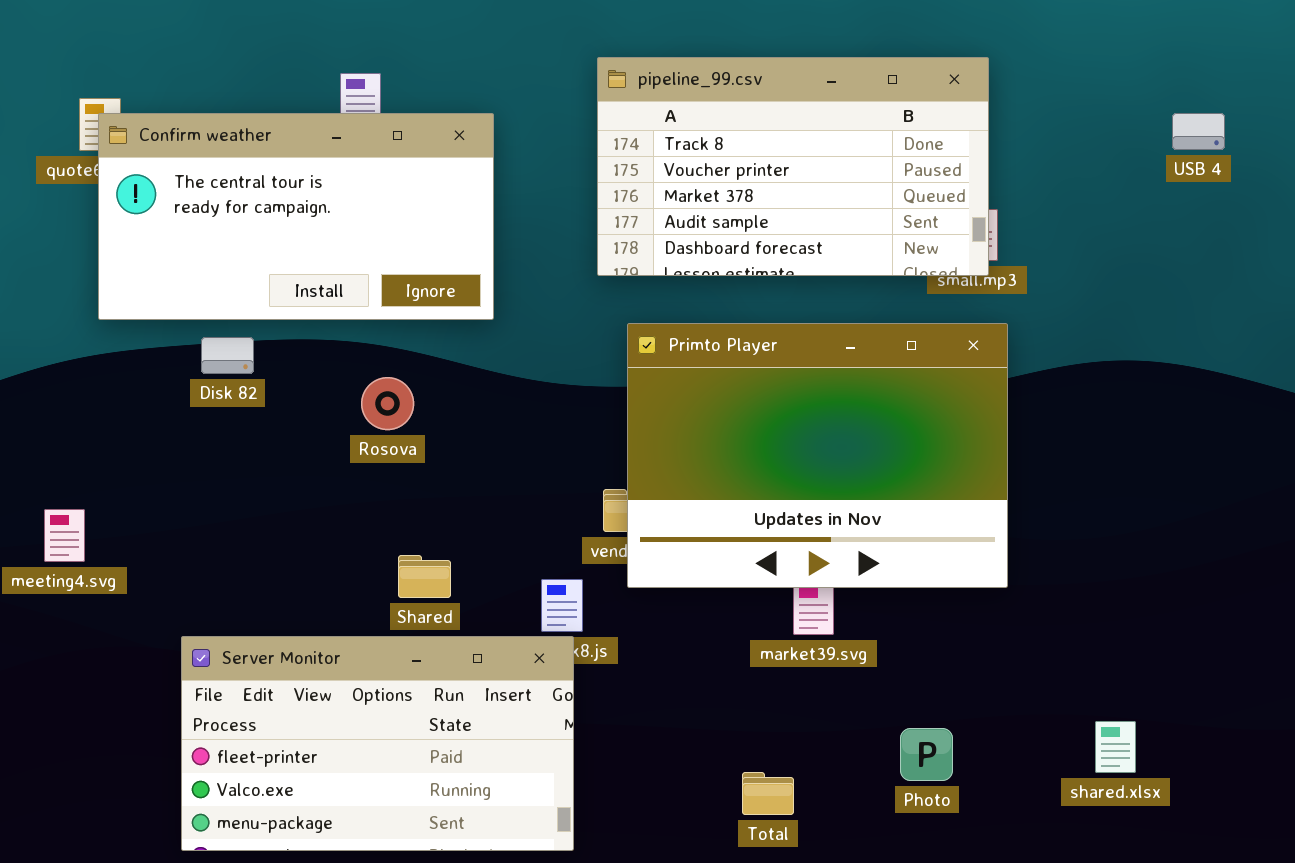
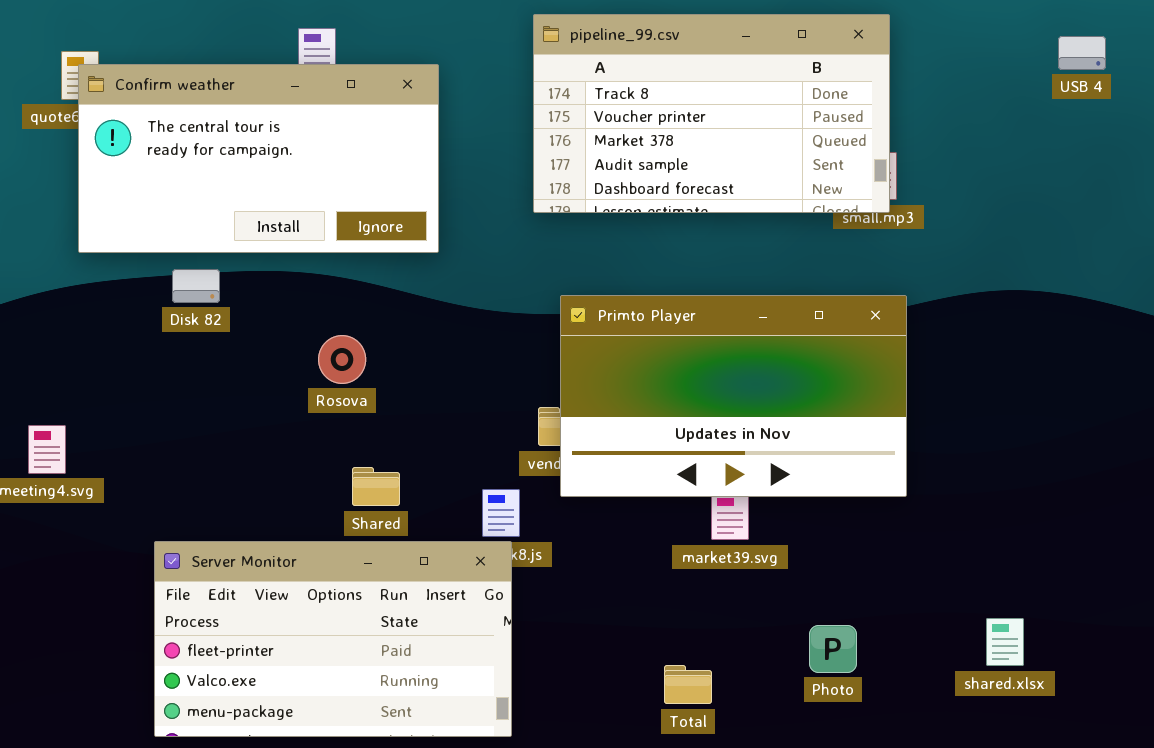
USB 4: [1172,113,1225,150] -> [1058,36,1106,70], moved
Primto Player: [627,323,1008,588] -> [560,295,907,497], resized
Rosova: [361,377,414,430] -> [318,335,366,384], moved

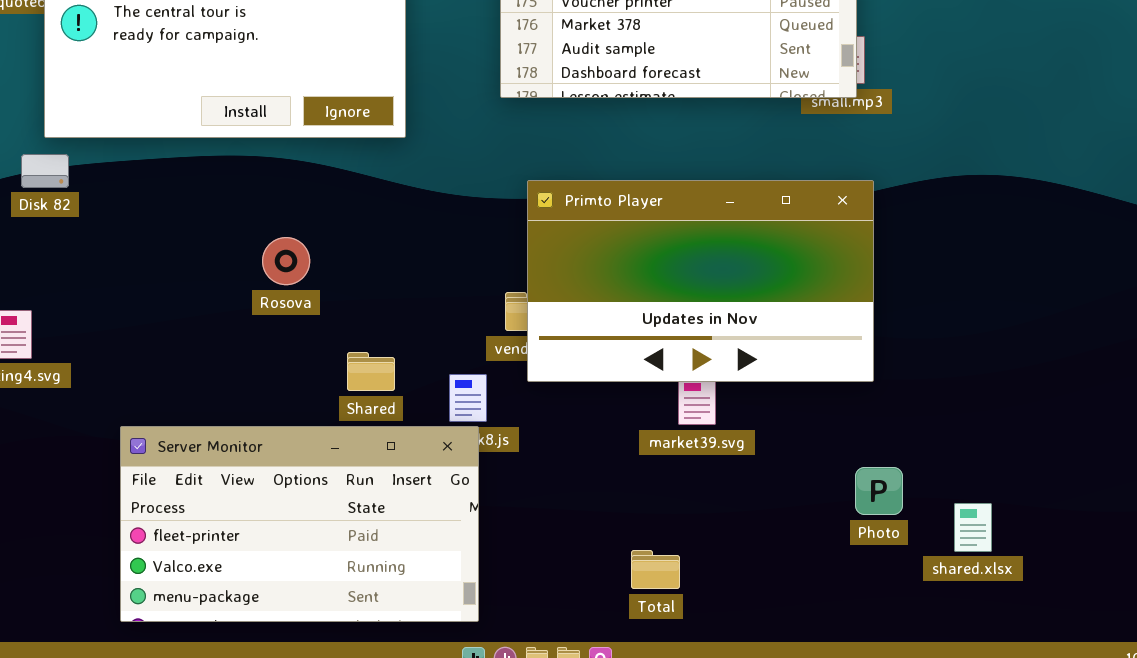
Disk 82: [172,269,220,303] -> [21,154,69,188], moved
Rosova: [318,335,366,384] -> [262,237,310,285], moved
Shared: [352,467,400,506] -> [347,352,395,391], moved
Photo: [809,625,857,673] -> [855,467,903,515], moved

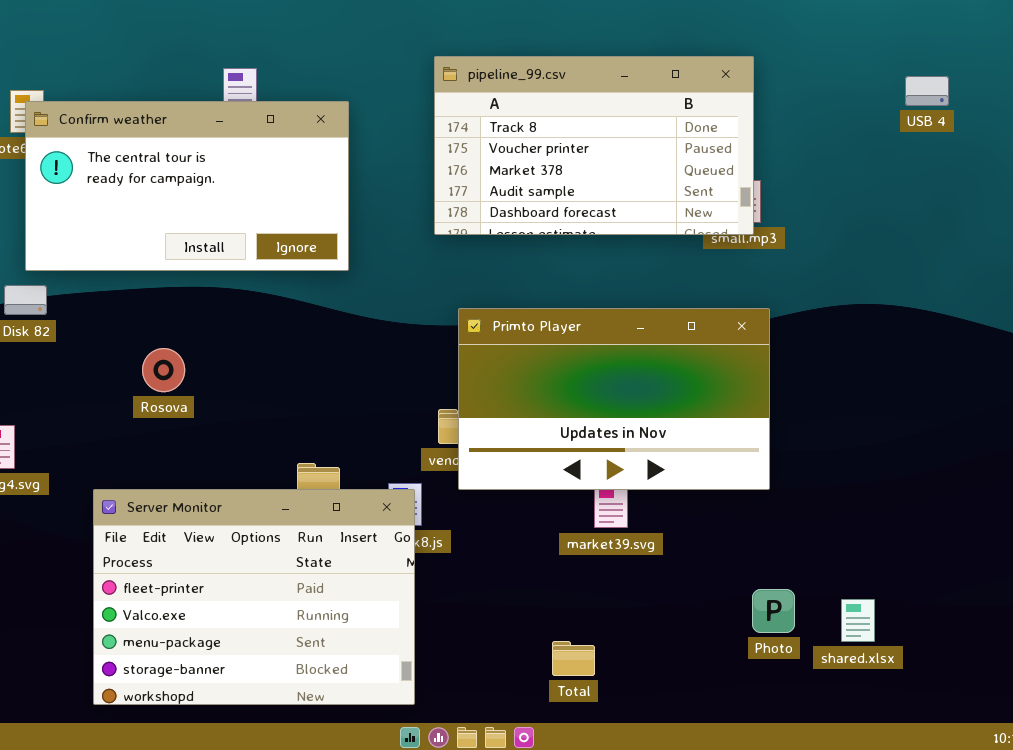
Rosova: [262,237,310,285] -> [142,348,185,392], moved
Server Monitor: [120,426,479,622] -> [93,489,415,705], resized
Photo: [855,467,903,515] -> [752,589,795,633], moved

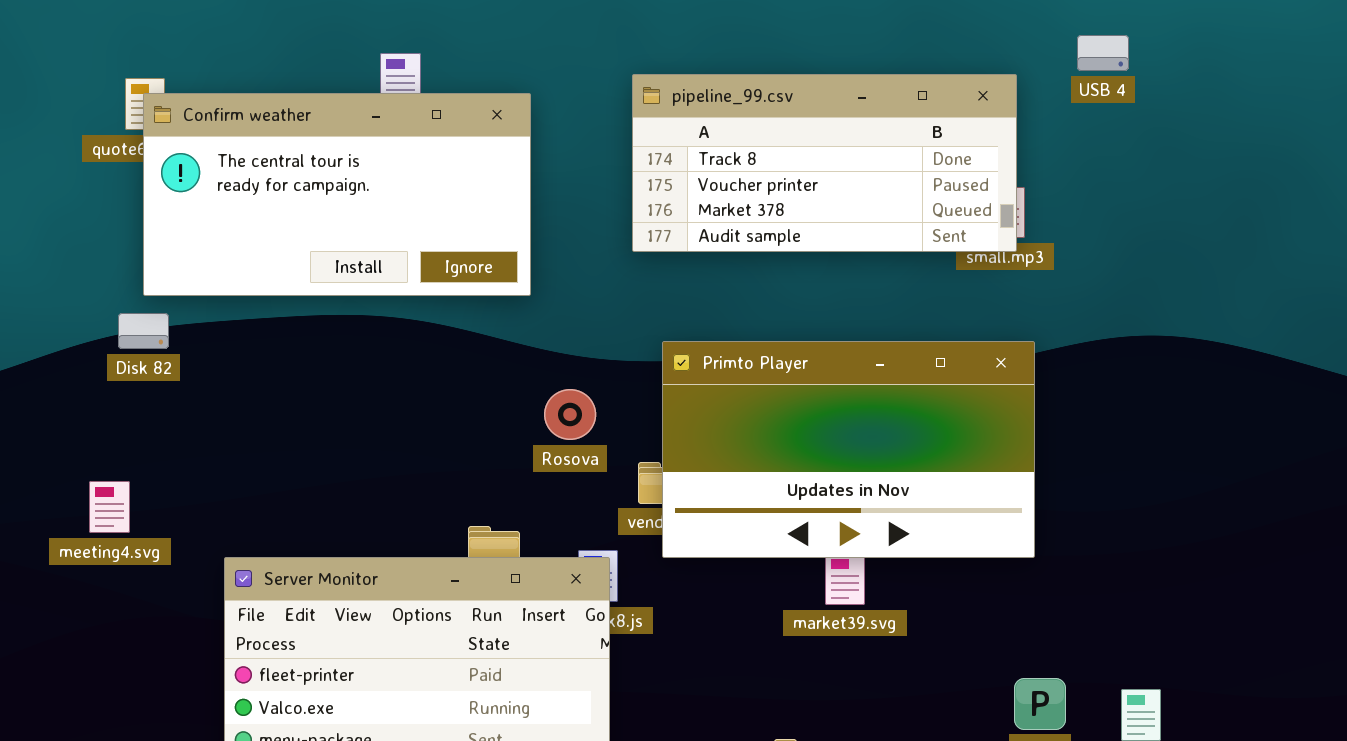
pipeline_99.csv: [434,56,754,235] -> [632,74,1017,252], resized
USB 4: [905,76,949,106] -> [1077,35,1129,71], moved
Rosova: [142,348,185,392] -> [544,389,596,440], moved

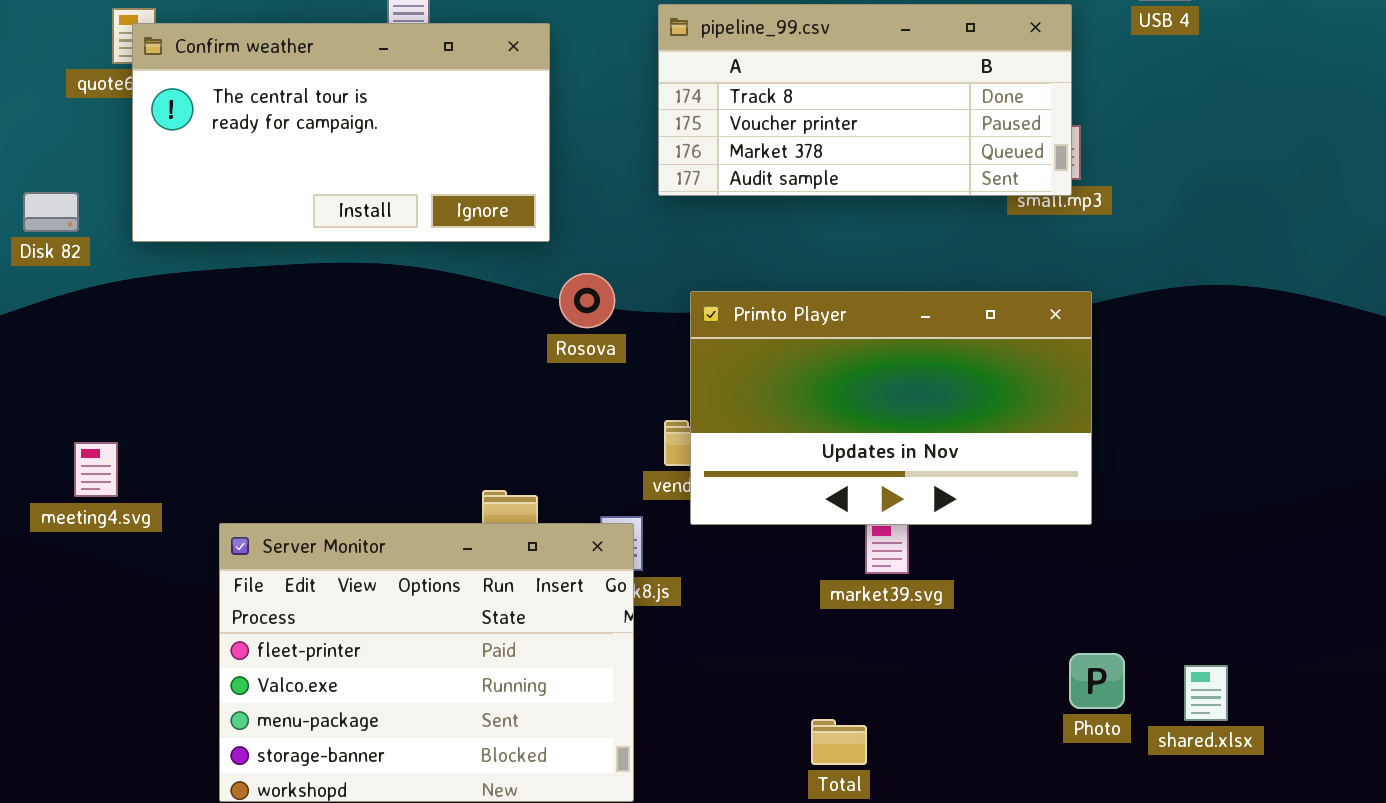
Disk 82: [118,313,169,349] -> [23,192,79,232], moved
Rosova: [544,389,596,440] -> [559,273,615,328], moved

